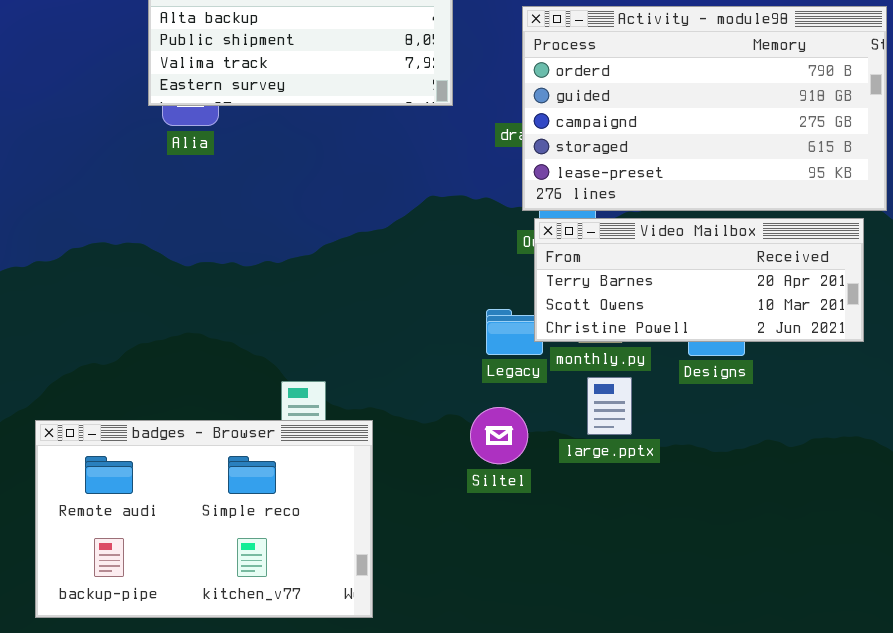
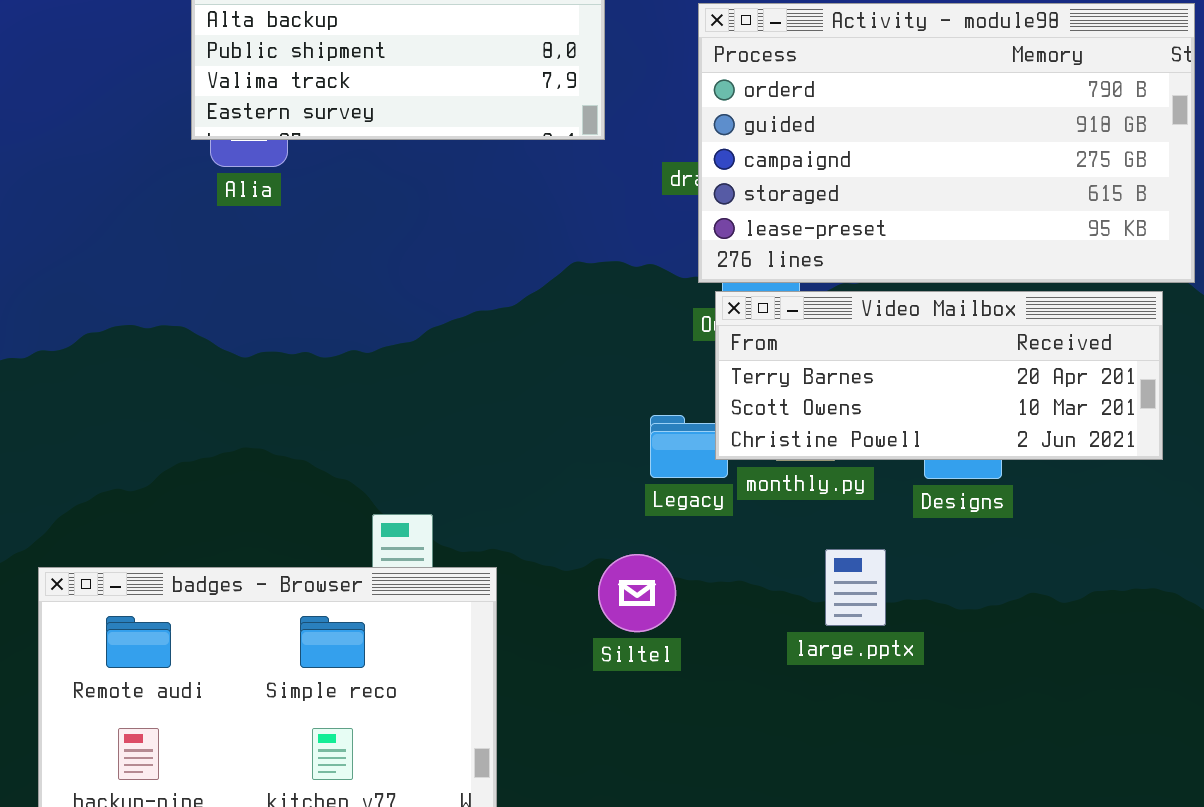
large.pptx: [587,377,632,435] -> [825,549,886,626], moved
Siltel: [470,407,528,464] -> [598,554,676,632], moved

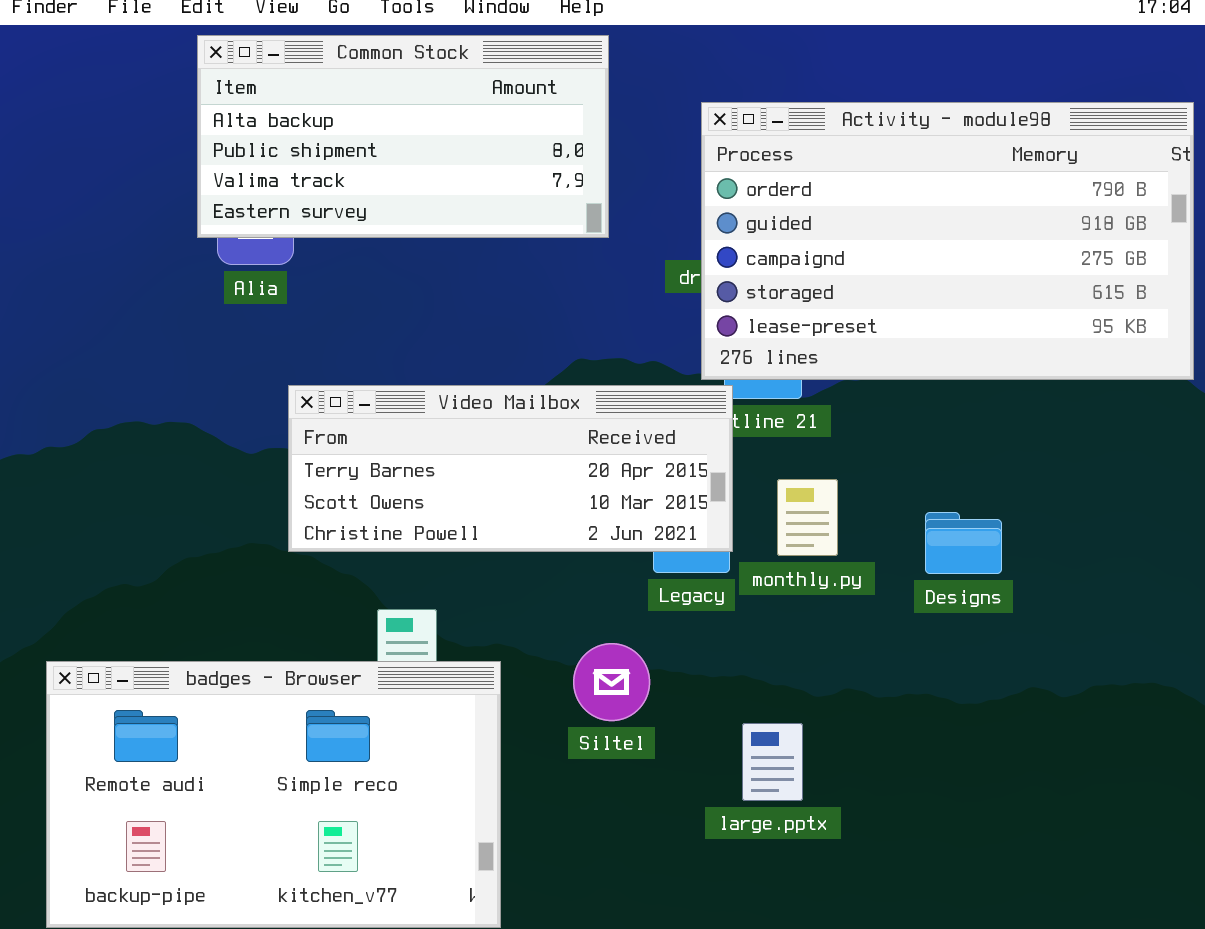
Video Mailbox: [715,291,1163,460] -> [288,385,733,552], moved
large.pptx: [825,549,886,626] -> [742,723,803,801], moved
Siltel: [598,554,676,632] -> [573,643,650,721], moved

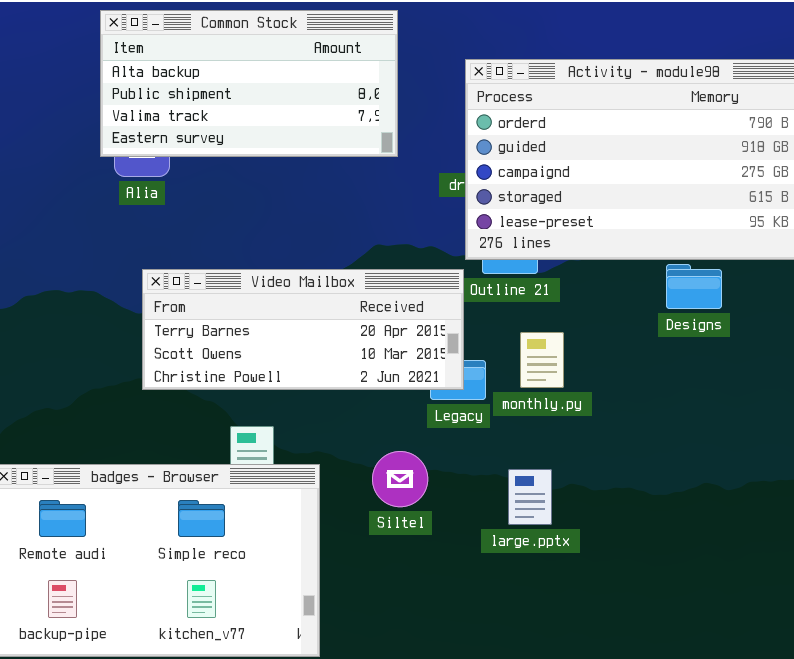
Video Mailbox: [288,385,733,552] -> [142,269,464,390], moved
Designs: [925,512,1002,574] -> [666,264,722,309], moved
large.pptx: [742,723,803,801] -> [508,469,552,525], moved

